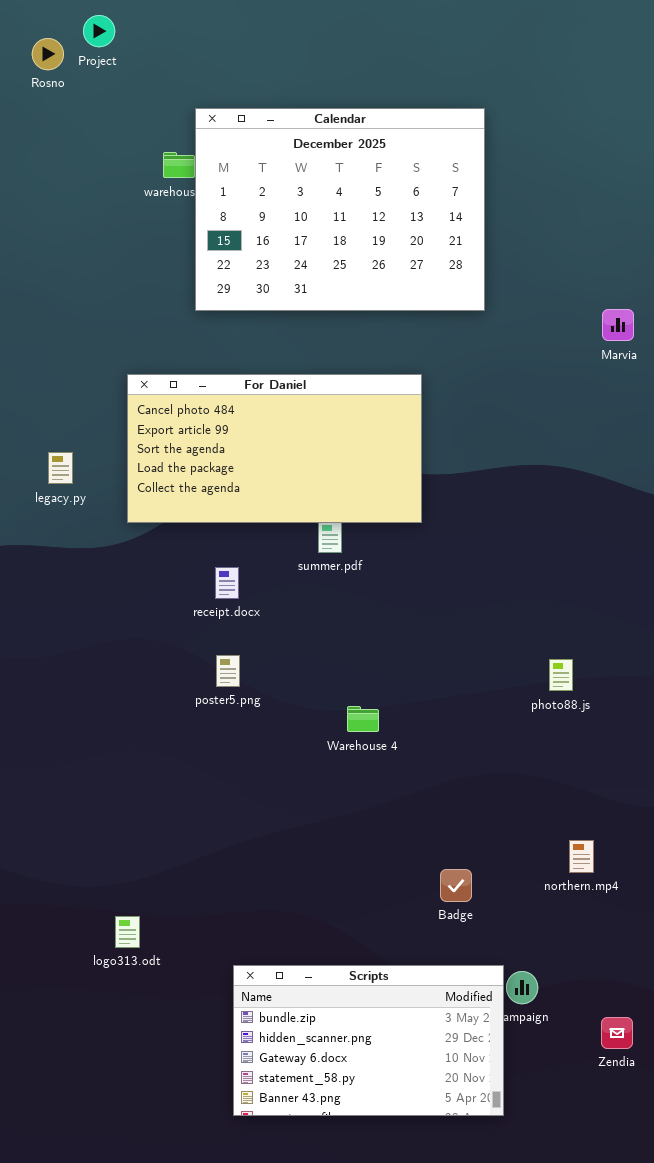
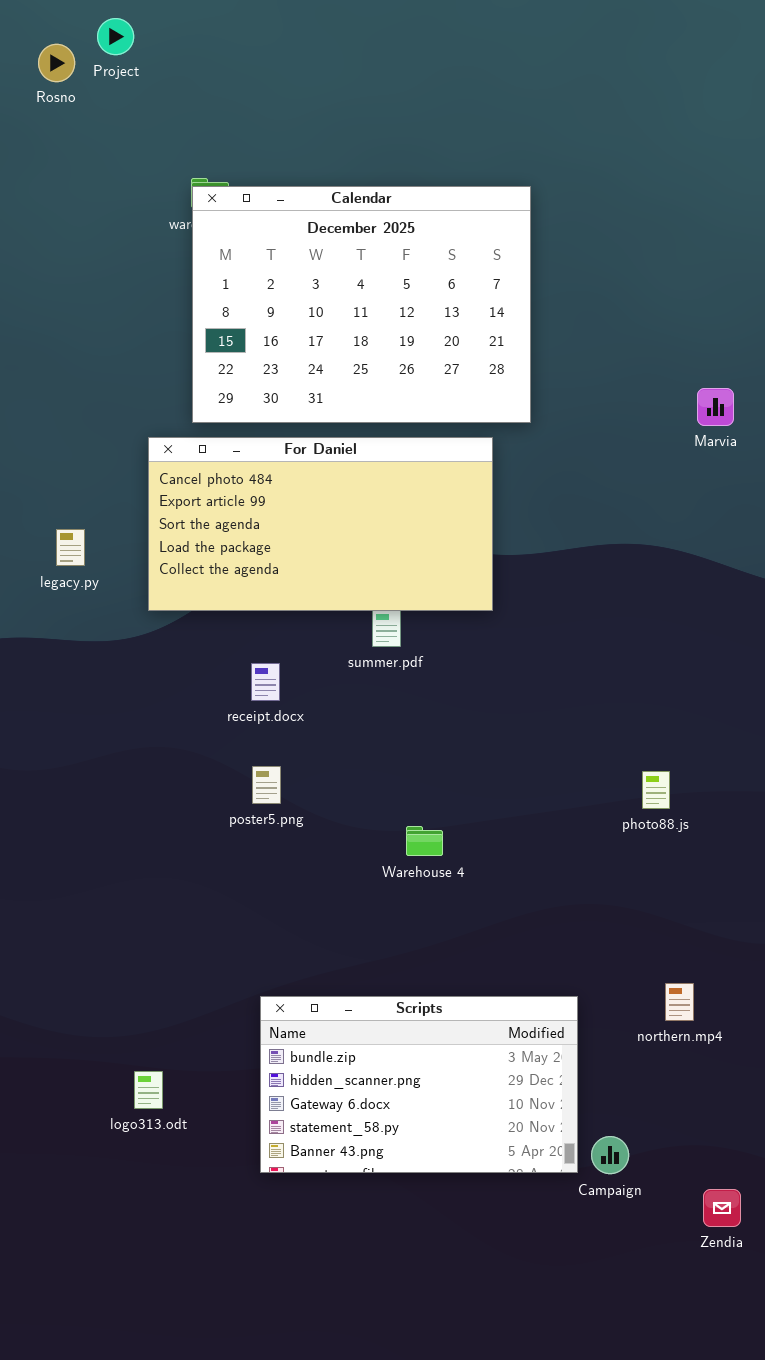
Calendar: [195,108,485,311] -> [192,186,531,423], moved
Marvia: [602,309,634,341] -> [697,388,734,426], moved
Scripts: [233,965,504,1116] -> [260,996,578,1173], moved

